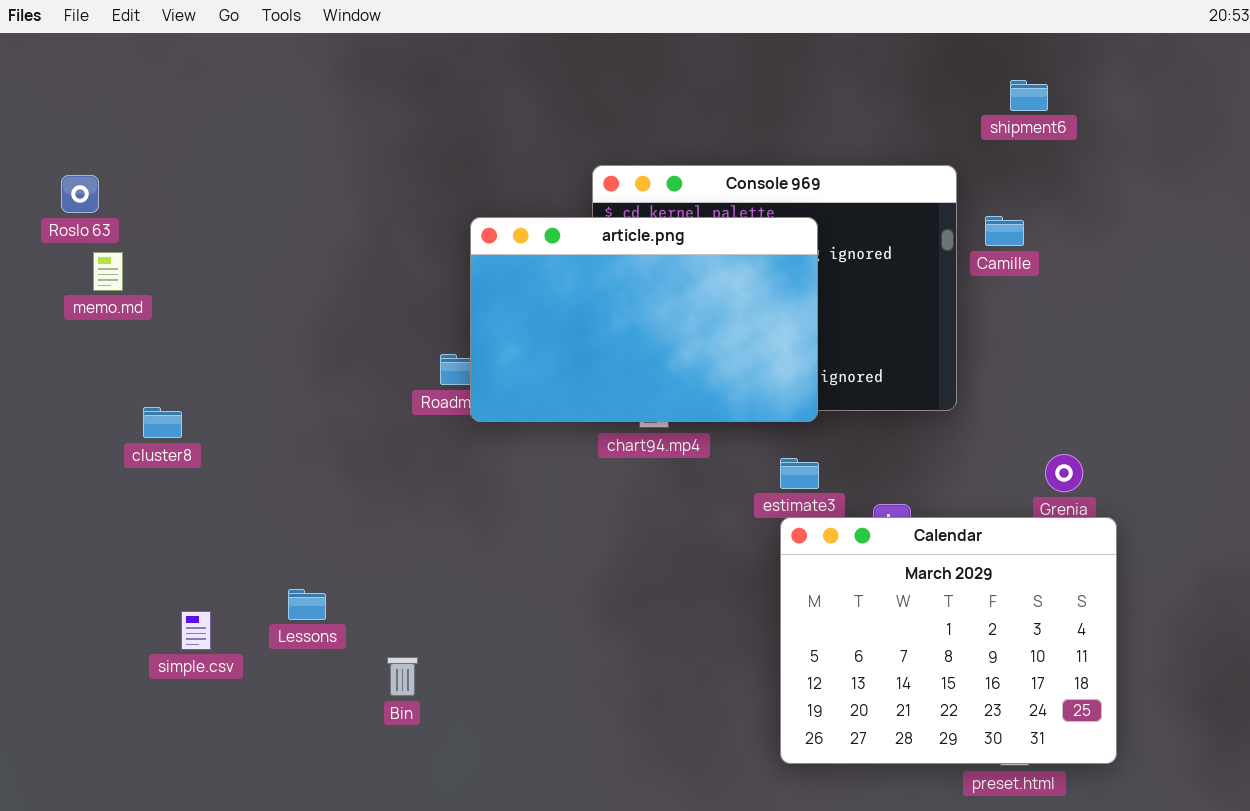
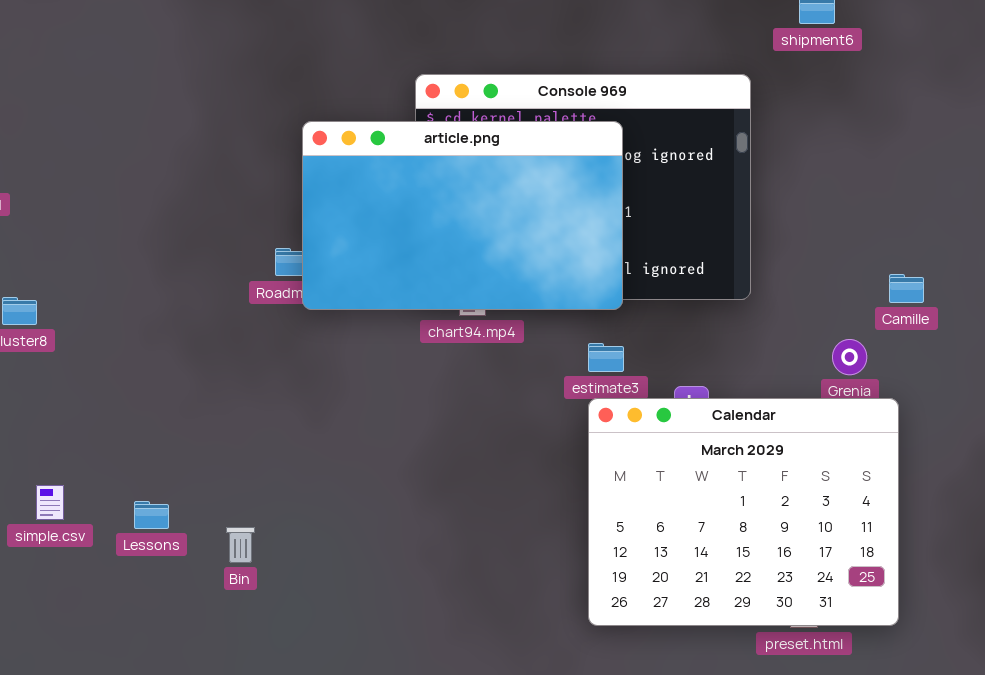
Camille: [985,216,1024,246] -> [889,274,924,303], moved
Lessons: [288,589,326,620] -> [134,501,169,529], moved

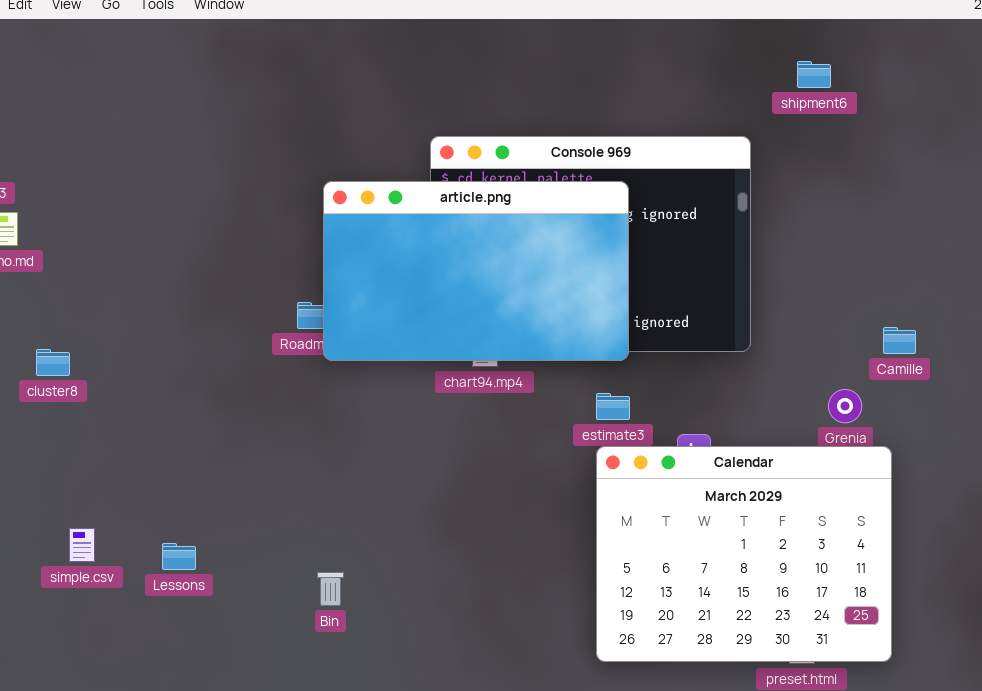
Bin: [226,527,255,563] -> [317,572,344,606], moved

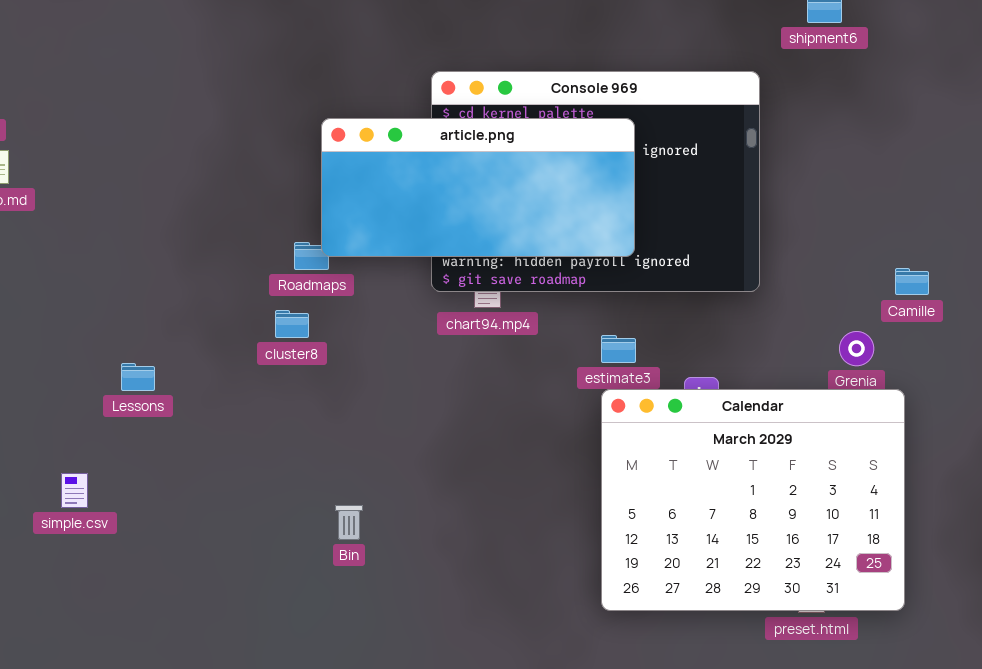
article.png: [323,181,629,361] -> [321,118,635,257], resized
cluster8: [36,349,70,376] -> [275,310,309,338], moved
Lessons: [162,543,196,570] -> [121,363,155,391], moved
Bin: [317,572,344,606] -> [335,505,363,540], moved

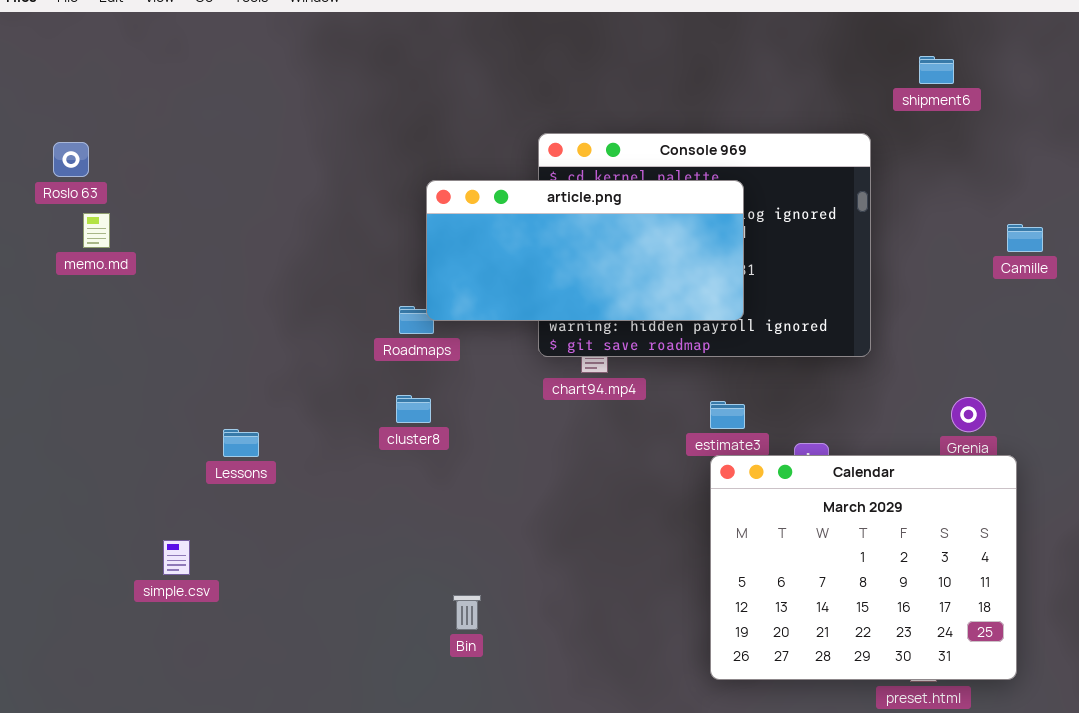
Camille: [895,268,929,295] -> [1007,224,1043,252], moved
cluster8: [275,310,309,338] -> [396,395,431,423], moved
Bin: [335,505,363,540] -> [453,595,481,630], moved

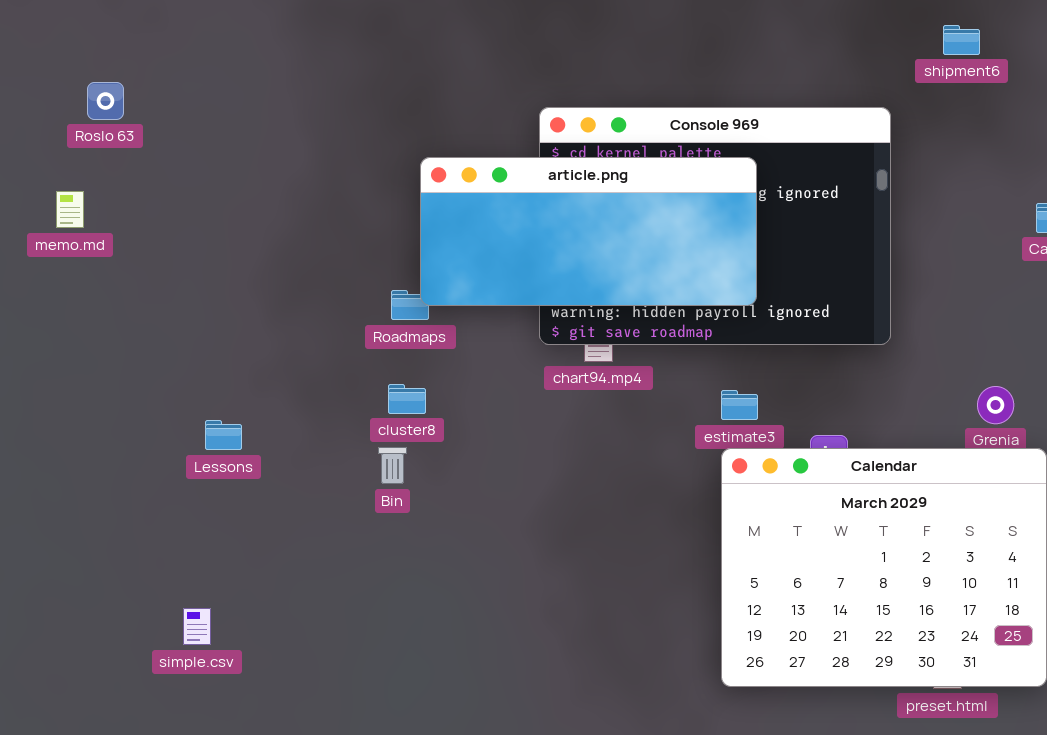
Roslo 63: [53,142,89,177] -> [87,82,124,120], moved
simple.csv: [163,540,190,575] -> [183,608,211,645], moved
Bin: [453,595,481,630] -> [378,447,407,484], moved

